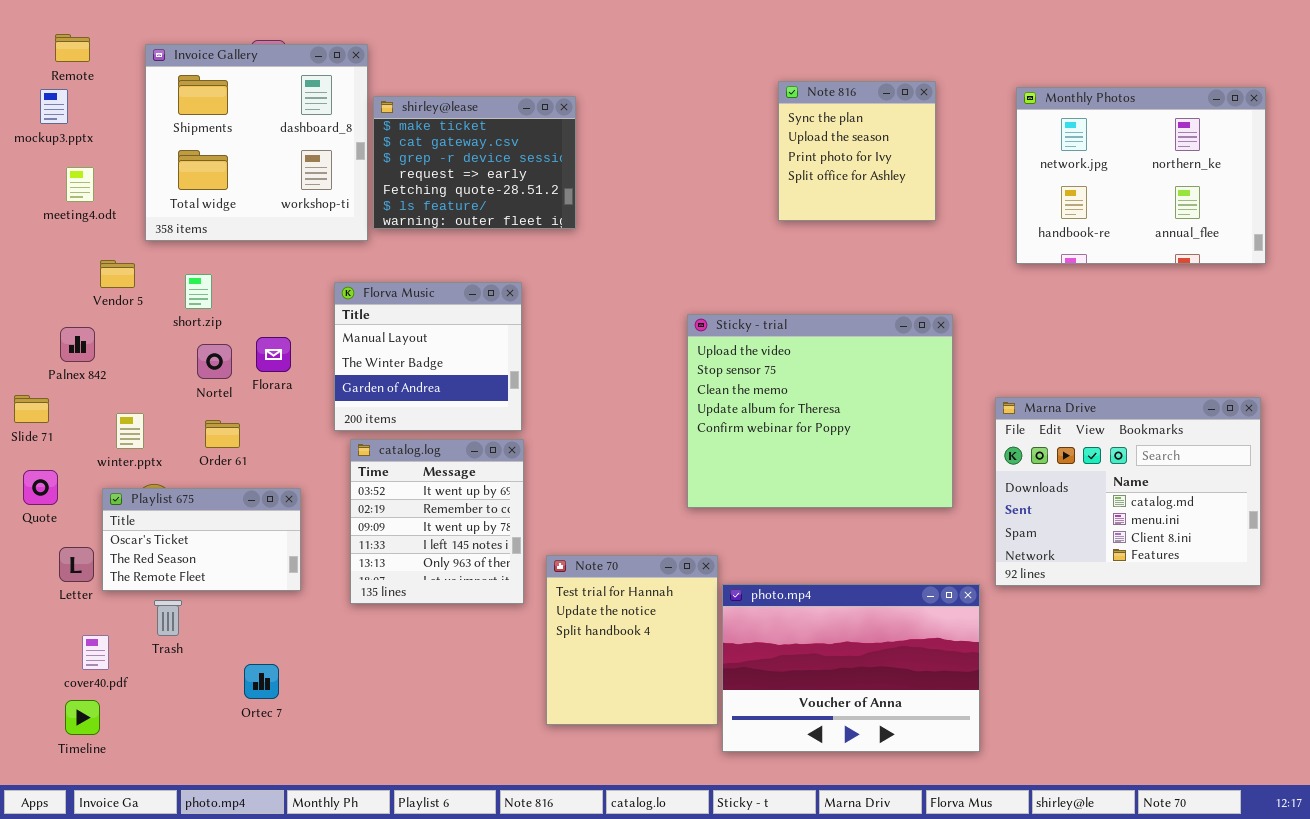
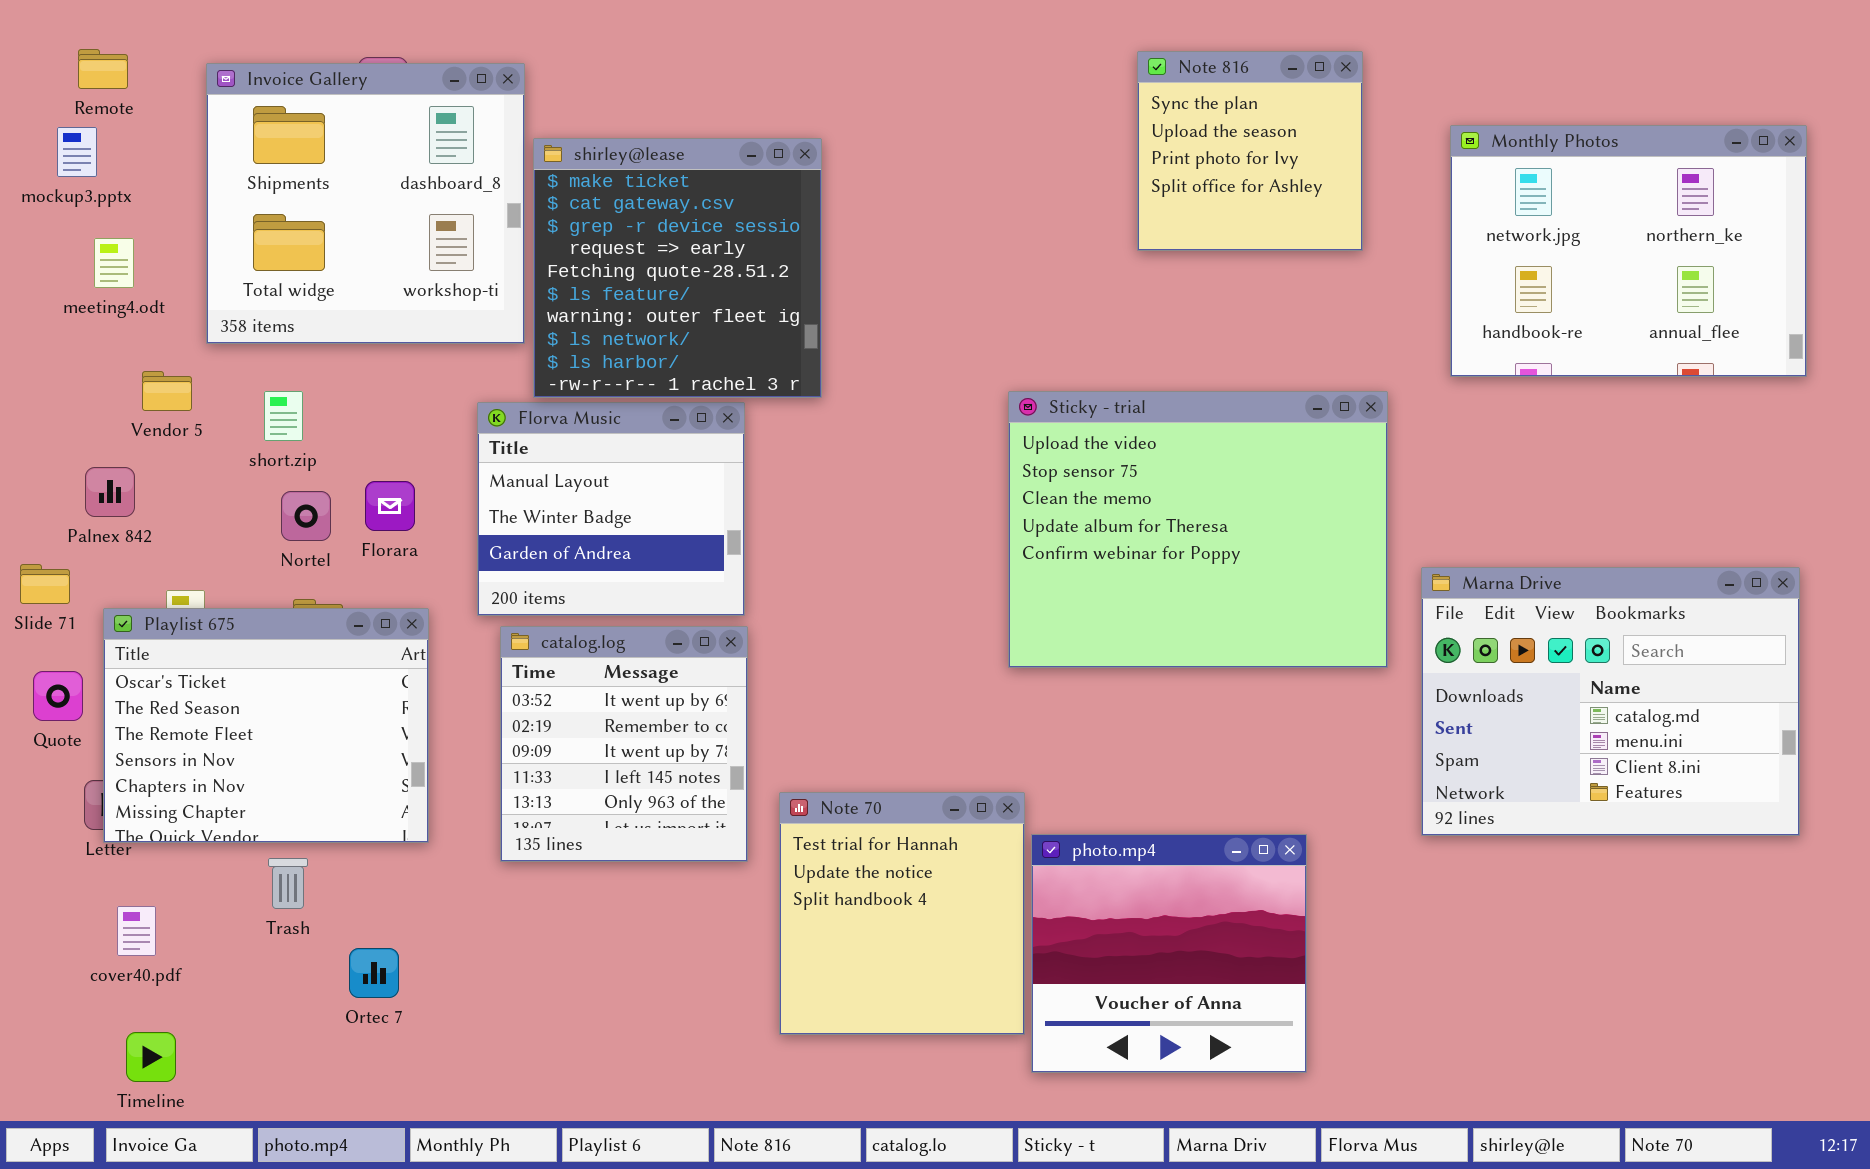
Note 816: [778,81,936,221] -> [1137,51,1363,251], moved
shirley@lease: [373,96,576,229] -> [533,138,822,398], resized
Sticky - trial: [687,314,953,508] -> [1008,391,1388,668], moved
Playlist 675: [102,488,301,591] -> [103,608,429,843], resized
photo.mp4: [722,584,980,752] -> [1031,834,1307,1073], resized
Trash: [154,600,182,636] -> [268,858,308,909], moved
Timeline: [65,700,100,735] -> [126,1032,176,1082], moved

